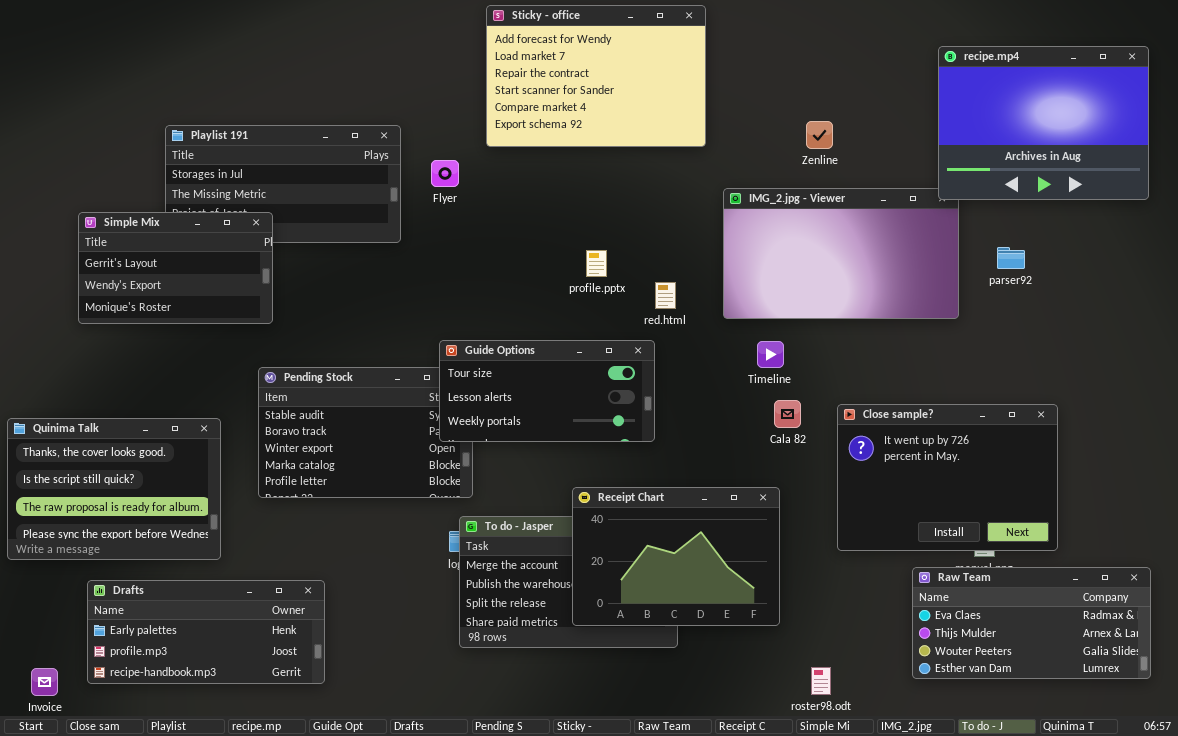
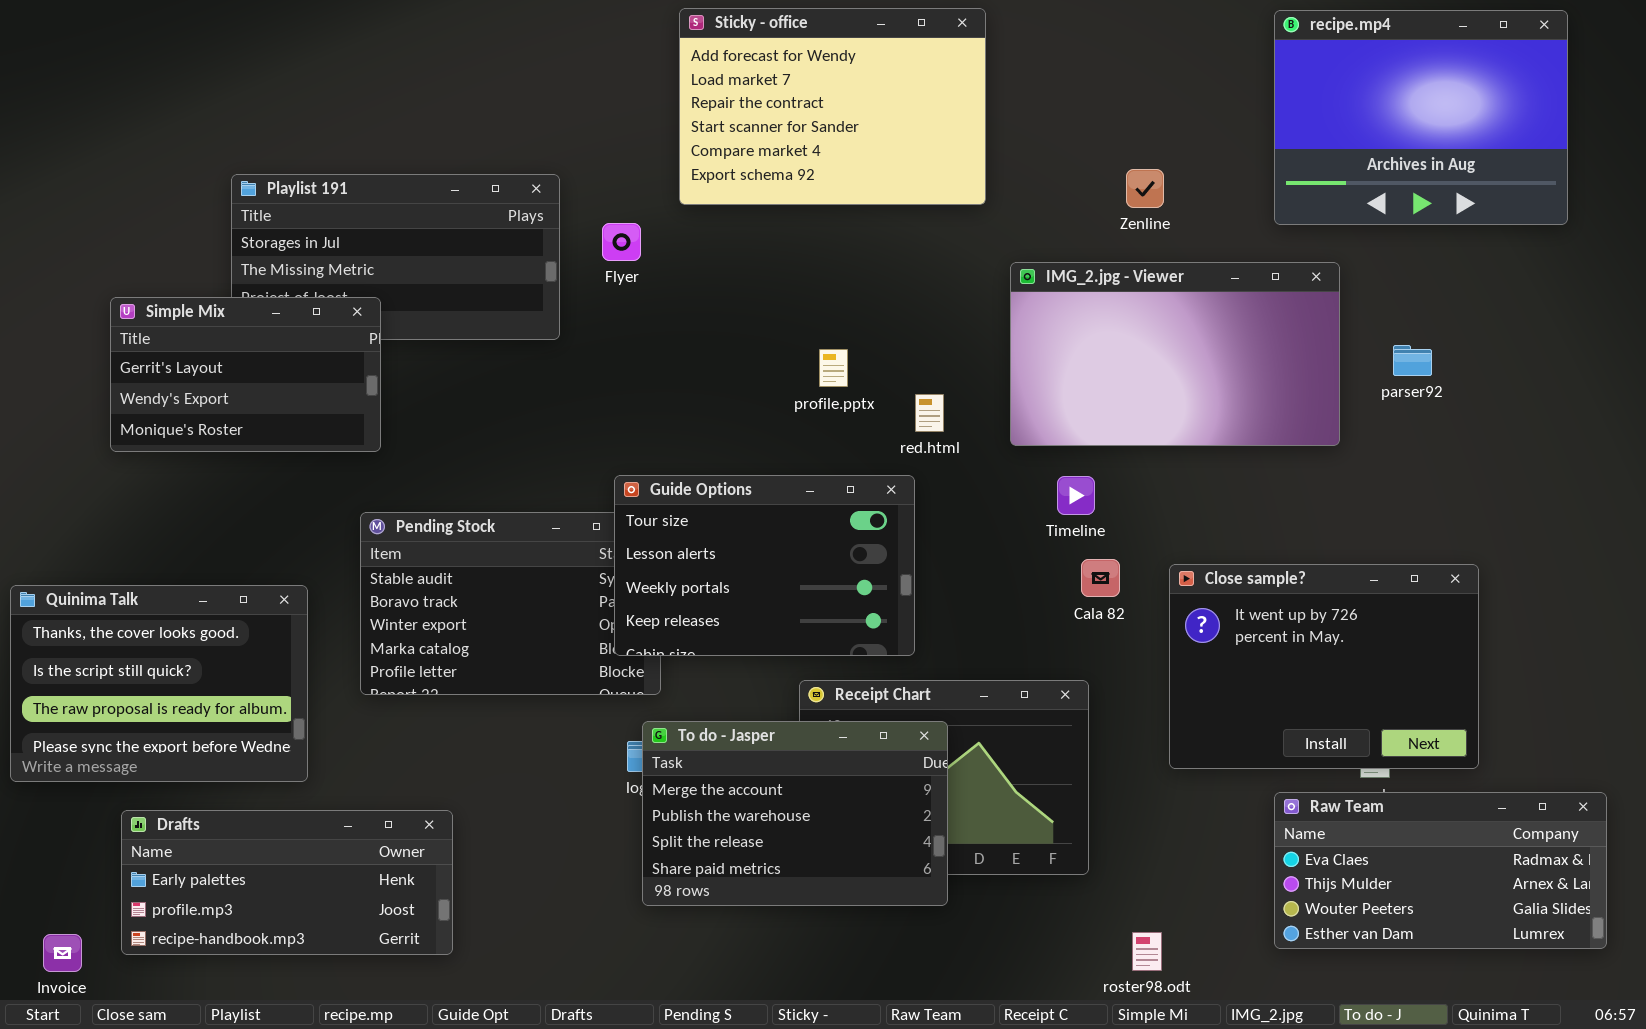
recipe.mp4: [938,46,1149,200] -> [1274,10,1568,225], moved
Guide Options: [439,340,655,442] -> [614,475,915,656], resized
To do - Jasper: [459,516,678,648] -> [642,721,948,906], raised

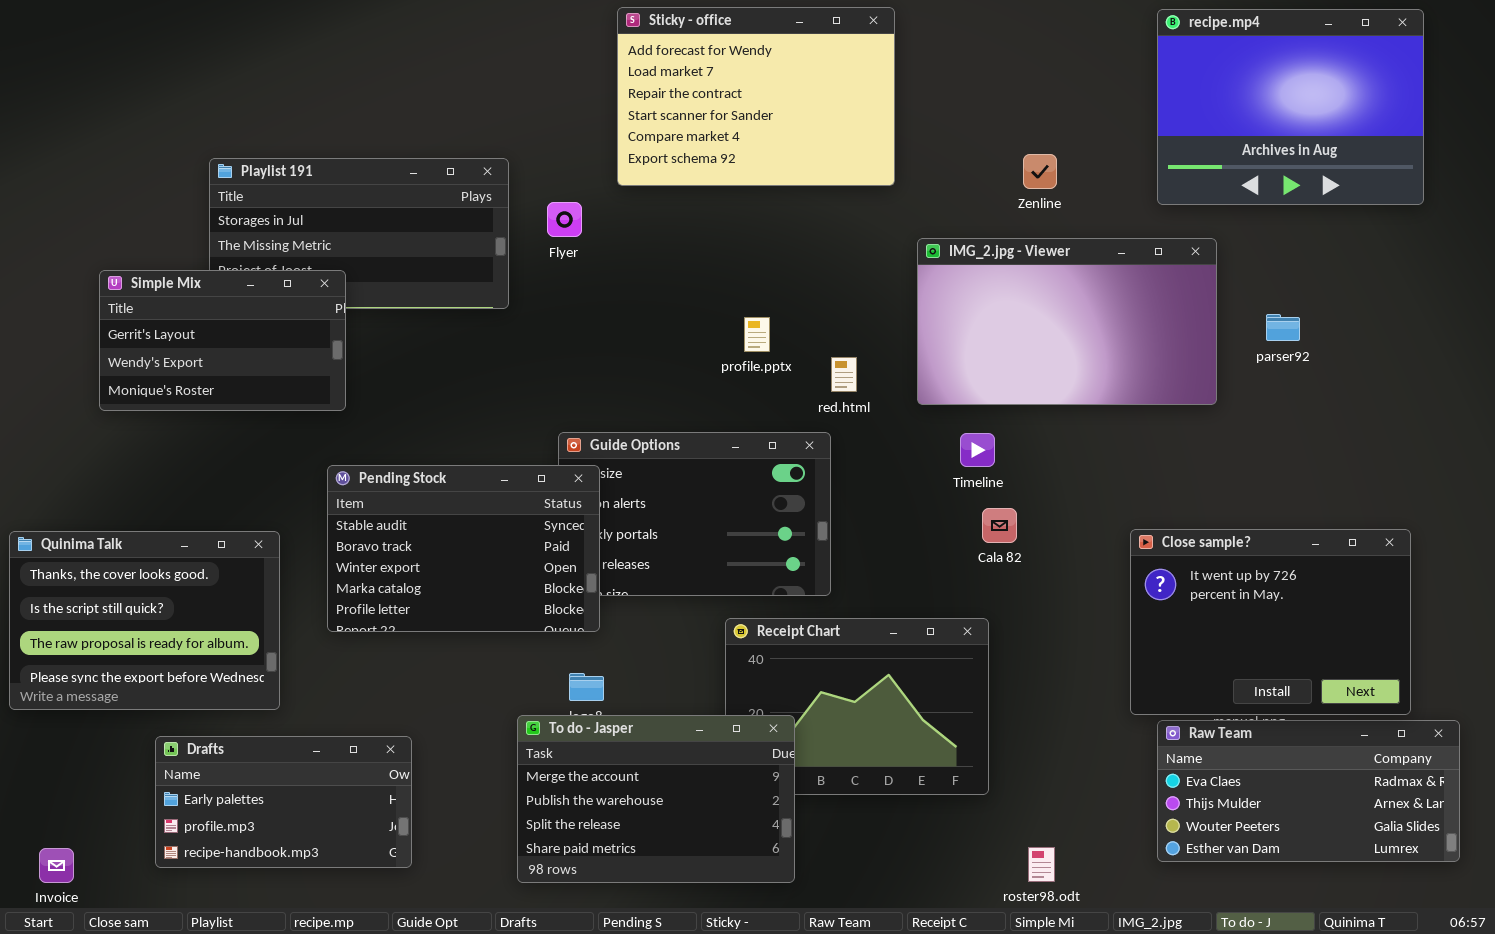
Pending Stock: [360,512,661,695] -> [327,465,600,632], raised
Close sample?: [1169,564,1479,769] -> [1130,529,1411,715], moved
To do - Jasper: [642,721,948,906] -> [517,715,795,883], moved
Drafts: [121,810,453,955] -> [155,736,412,868], resized

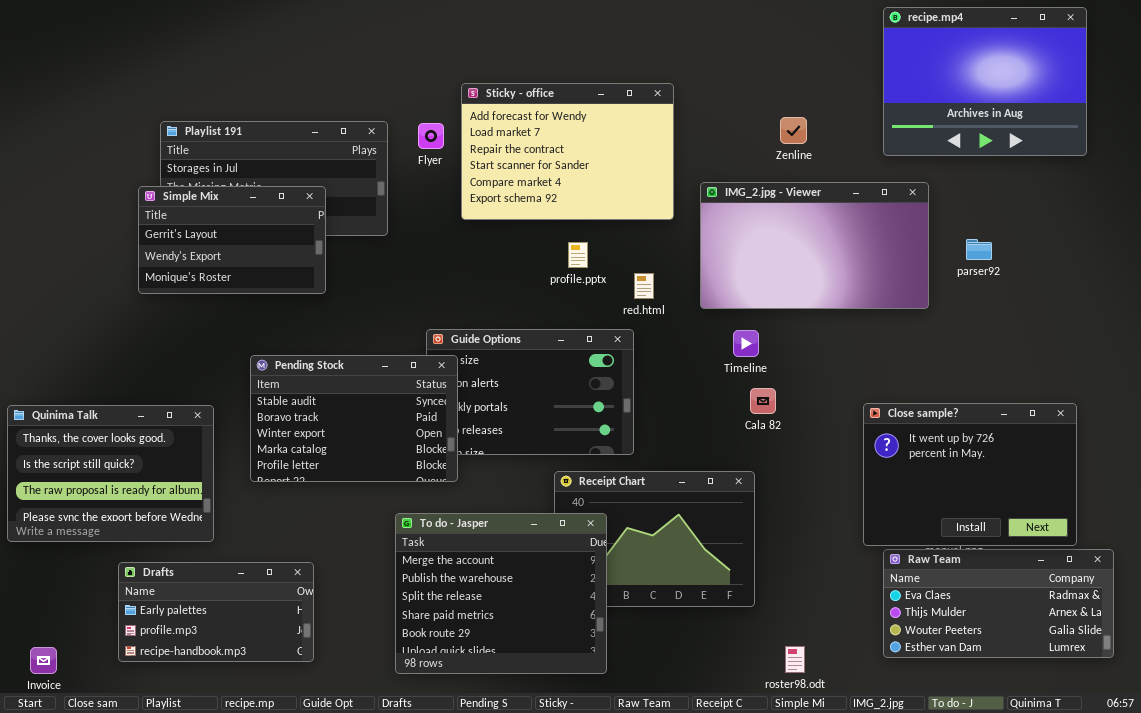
Sticky - office: [617,7,895,186] -> [461,83,674,220], moved
Flyer: [547,202,582,237] -> [418,123,444,149], moved
Simple Mix: [99,270,346,411] -> [138,186,326,294], moved
To do - Jasper: [517,715,795,883] -> [395,513,607,674], resized

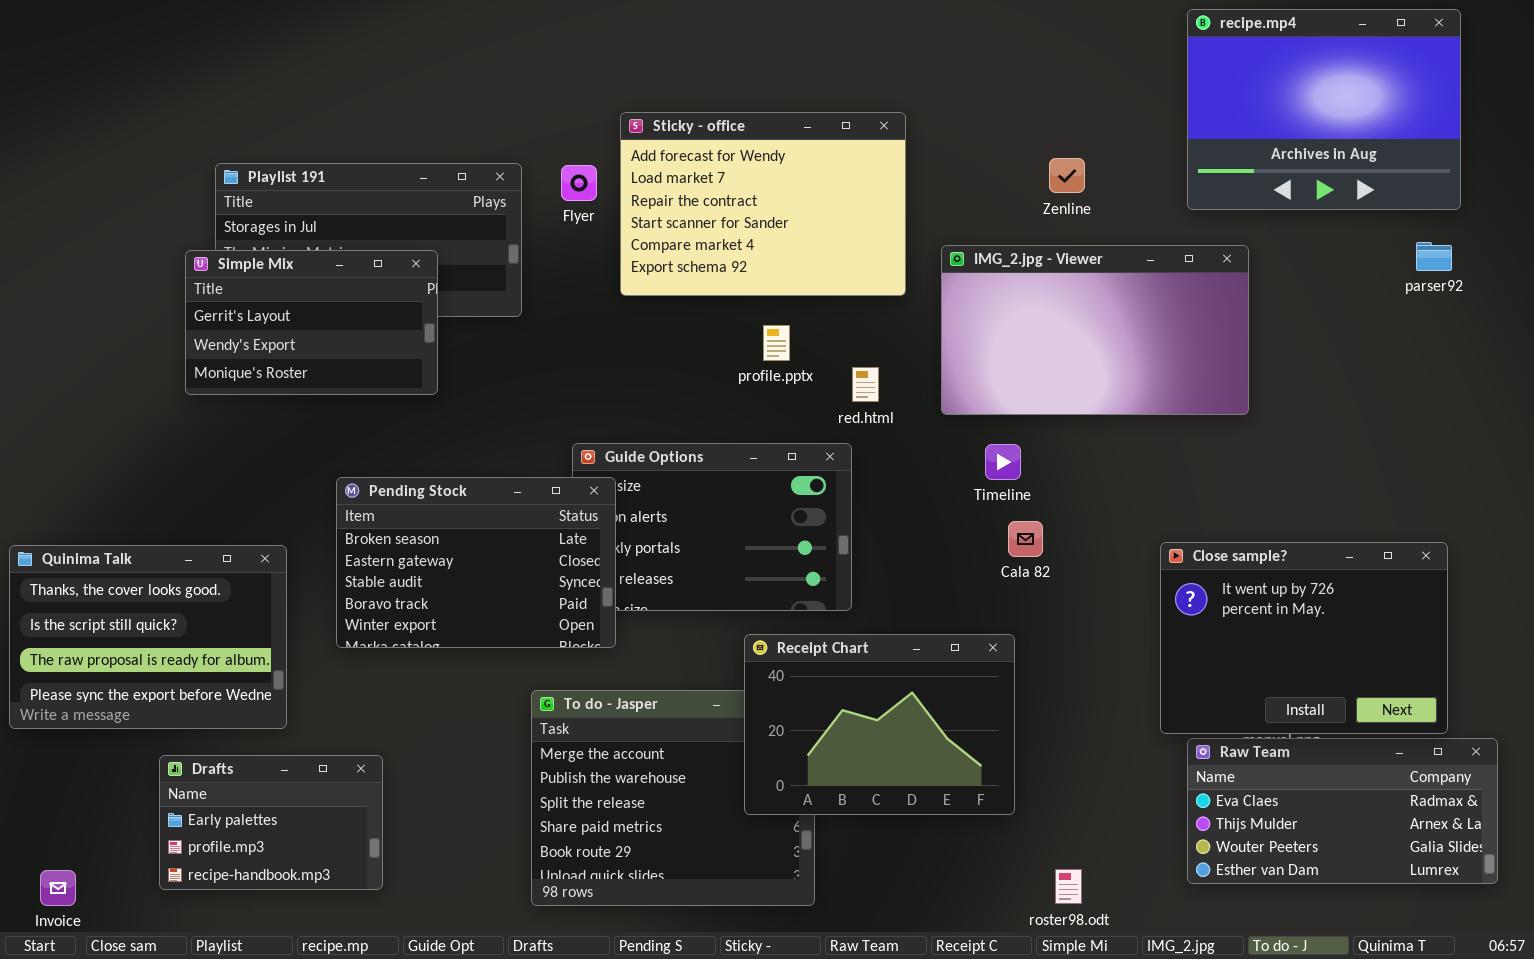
parser92: [966,239,992,260] -> [1416,242,1452,271], moved
Pending Stock: [250,355,458,482] -> [336,477,616,648], scrolled up 2 rows
Receipt Chart: [554,471,755,607] -> [744,634,1015,815], raised
Drafts: [118,562,314,662] -> [159,755,383,890], resized

